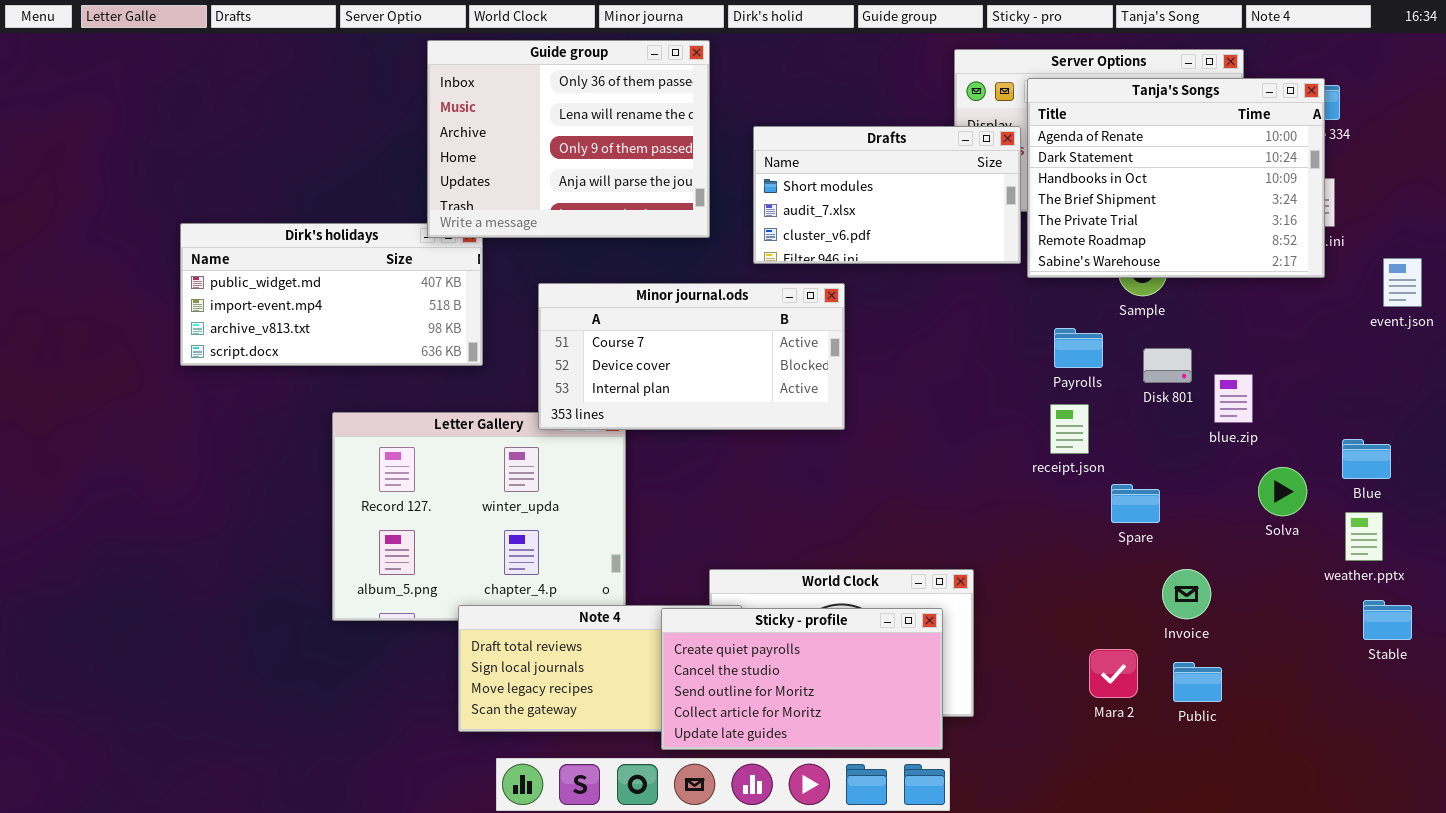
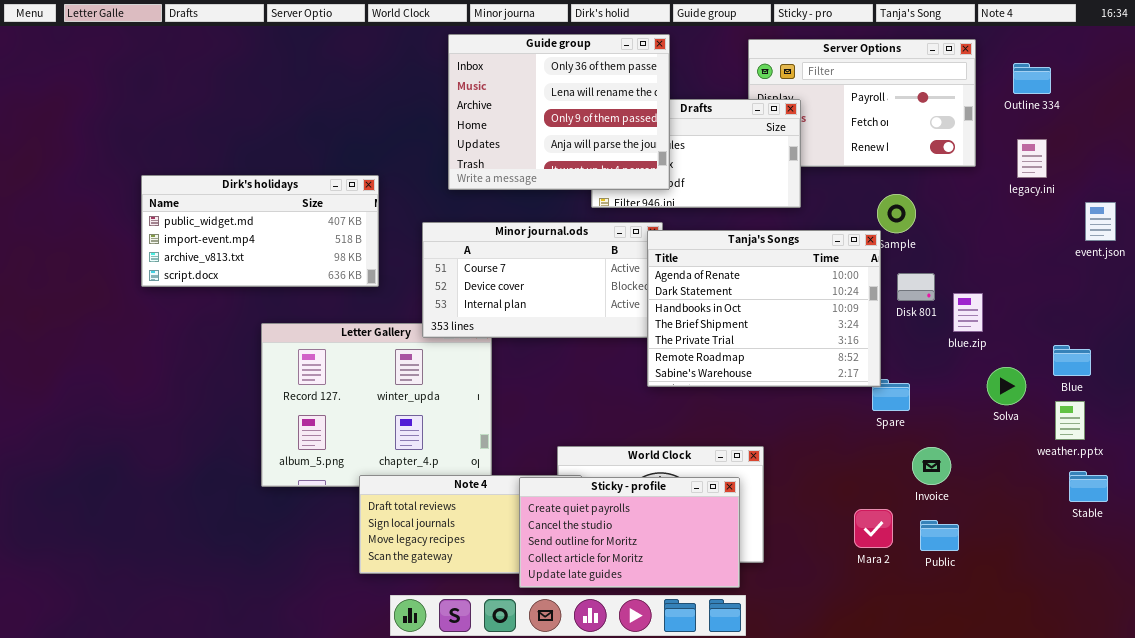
Guide group: [427,40,710,238] -> [448,34,670,190], moved
Tanja's Songs: [1027,78,1325,278] -> [647,230,881,387], moved

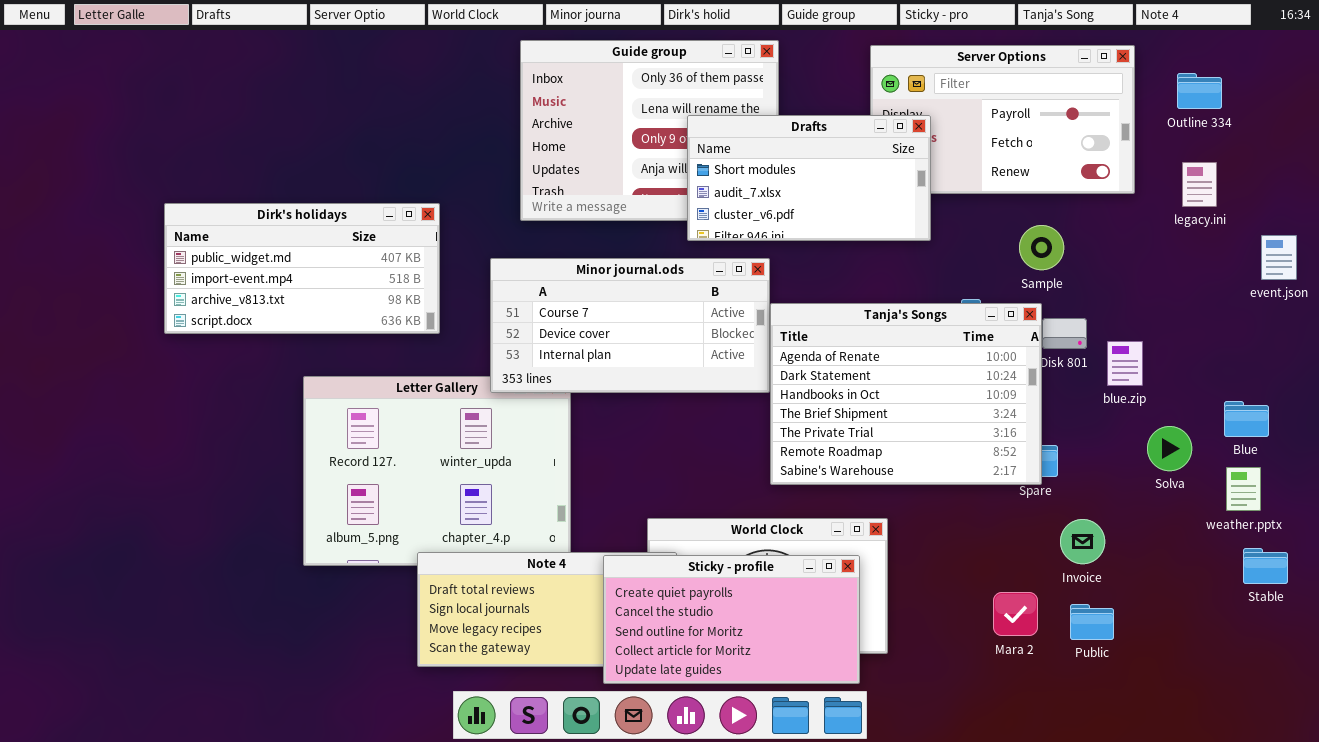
Drafts: [591,99,801,208] -> [687,115,931,241], raised
Tanja's Songs: [647,230,881,387] -> [770,303,1042,485], moved

